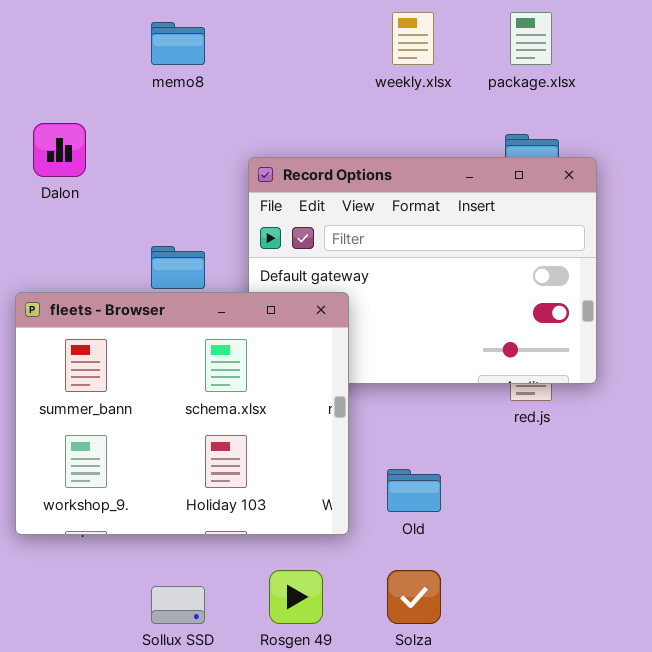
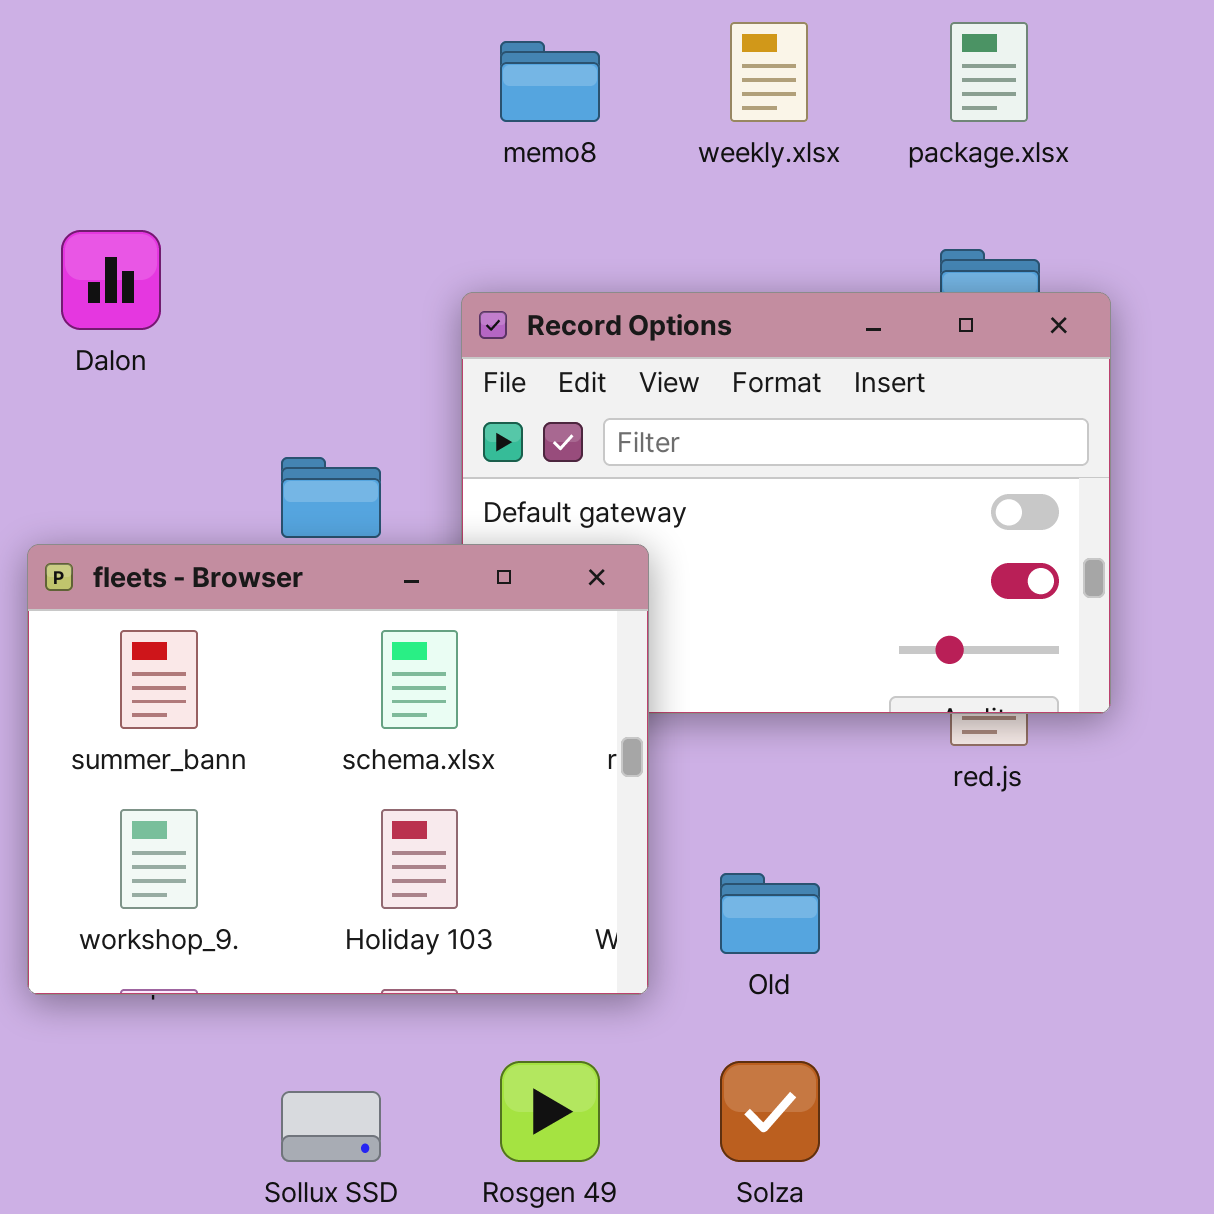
memo8: [151,22,205,65] -> [500,41,600,122], moved

